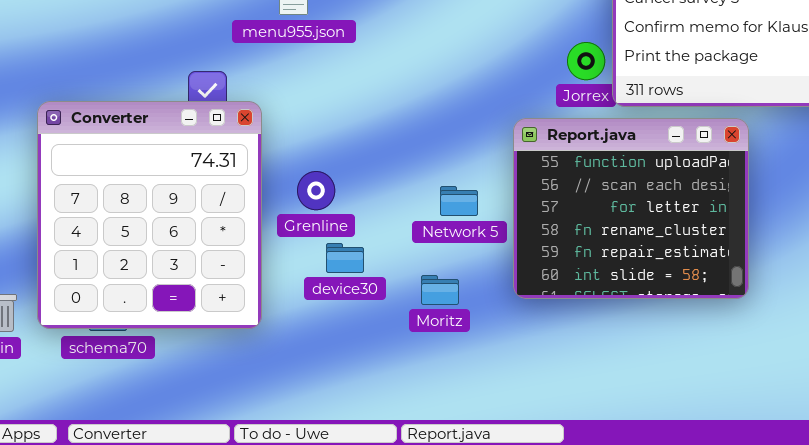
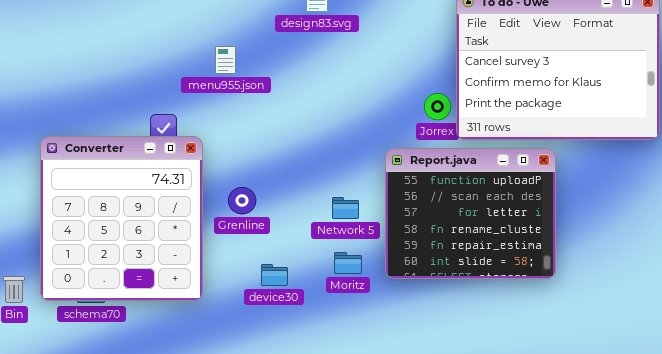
device30: [326,243,364,273] -> [261,264,288,286], moved
Moritz: [421,275,459,305] -> [334,252,362,274], moved

